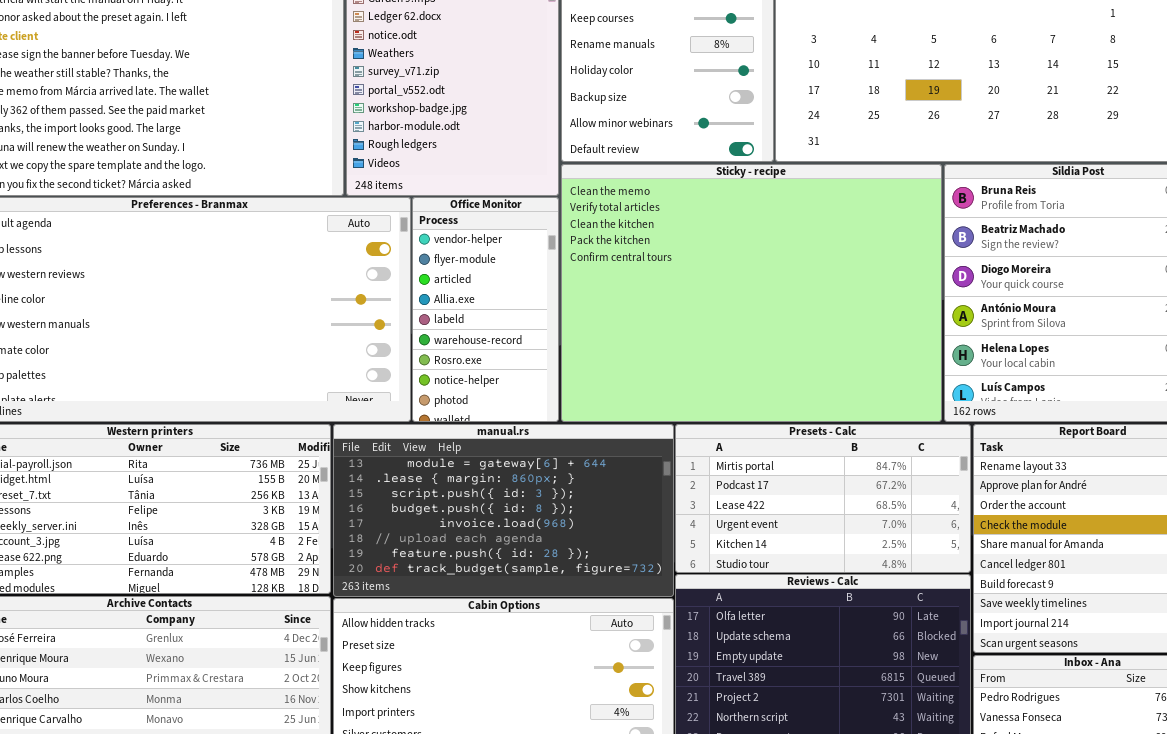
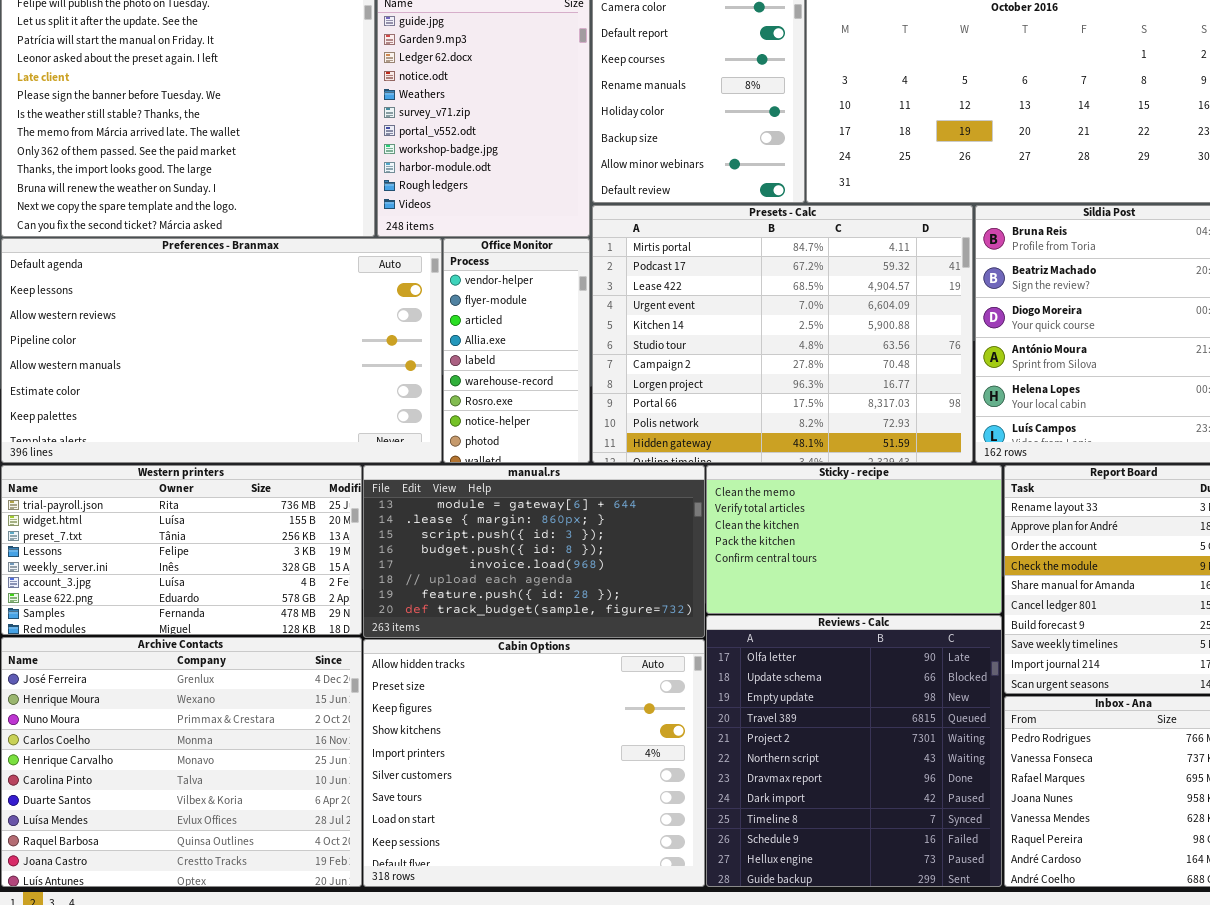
Sticky - recipe: [561,164,942,422] -> [706,465,1002,614], moved, resized
Presets - Calc: [675,424,971,573] -> [592,205,973,463], moved, resized

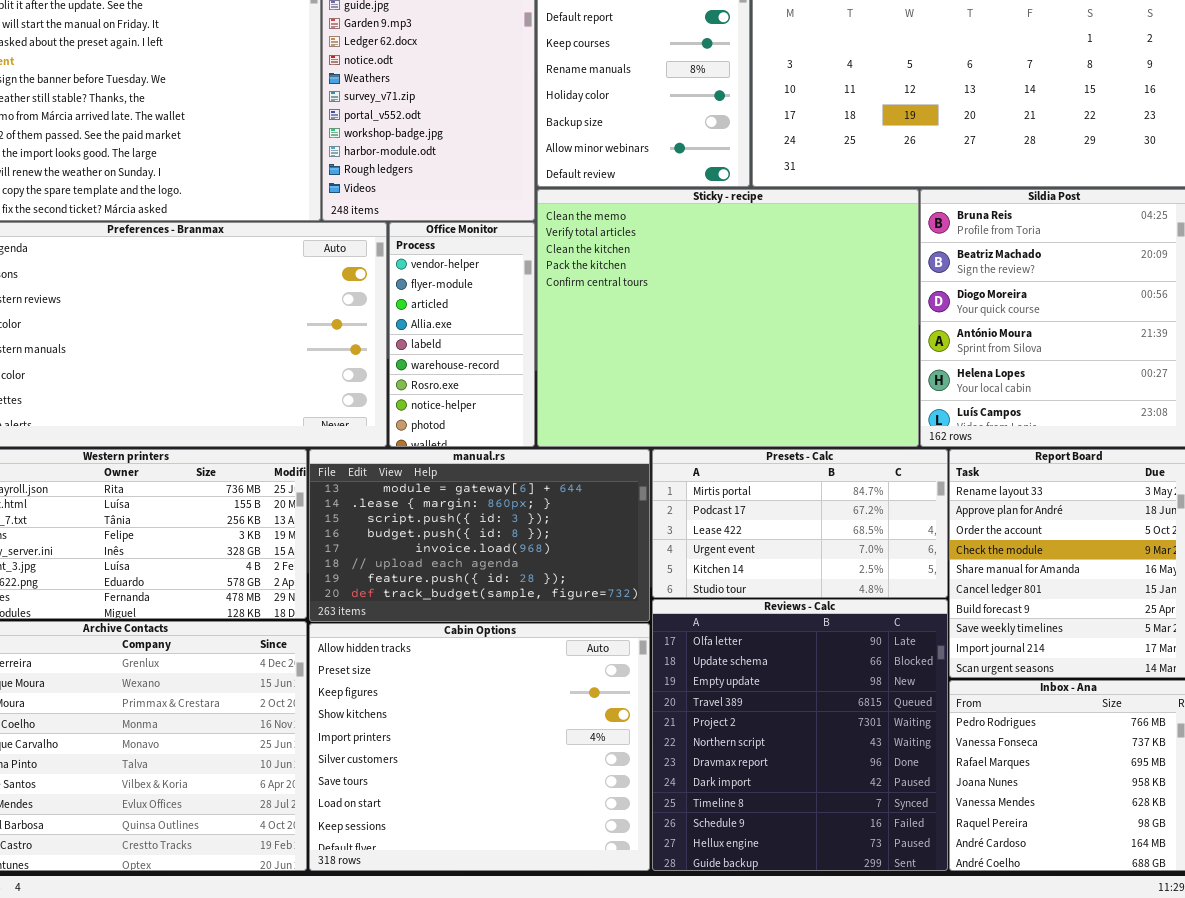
Presets - Calc: [592,205,973,463] -> [652,449,948,598], moved, resized
Sticky - recipe: [706,465,1002,614] -> [537,189,919,447], moved, resized

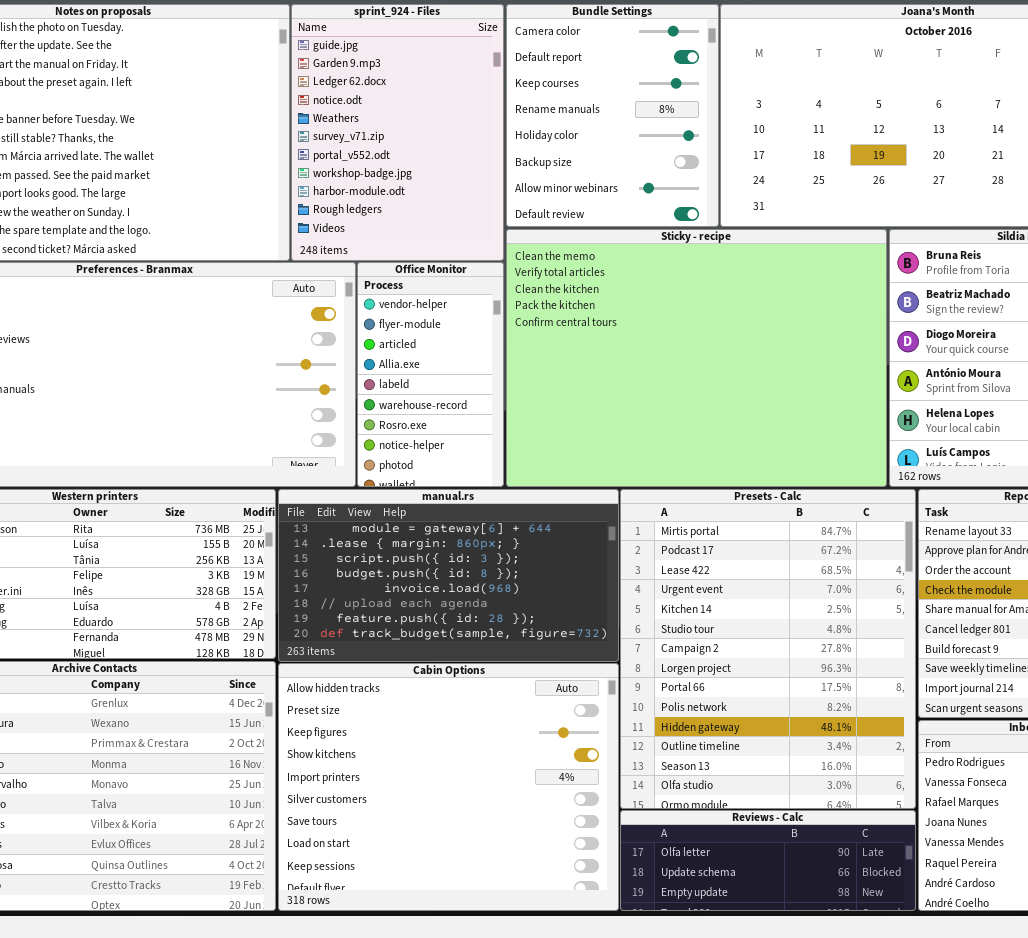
Presets - Calc: [652,449,948,598] -> [620,489,916,809], resized
Reviews - Calc: [652,599,948,871] -> [620,810,916,911], resized

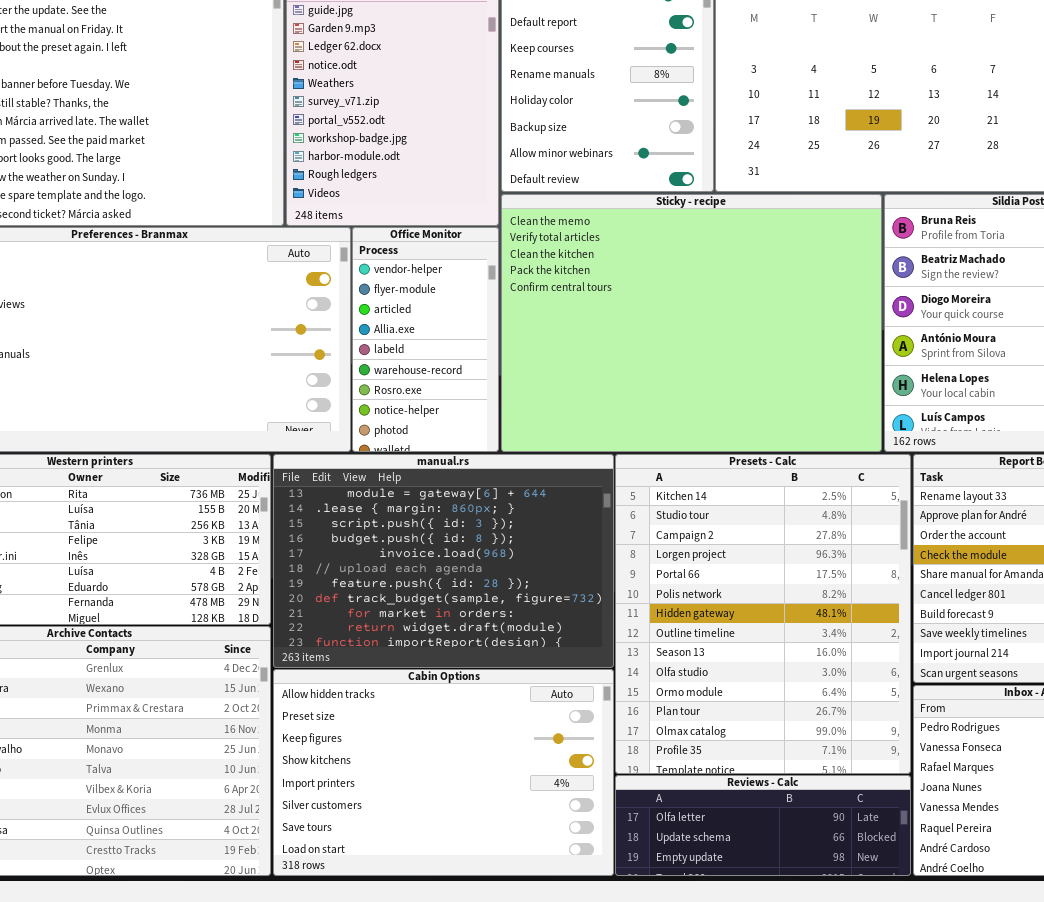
manual.rs: [278,489,619,662] -> [273,454,614,668], resized
Presets - Calc: [620,489,916,809] -> [615,454,911,774], scrolled down 4 rows
Cabin Options: [278,663,619,911] -> [273,669,614,876], resized

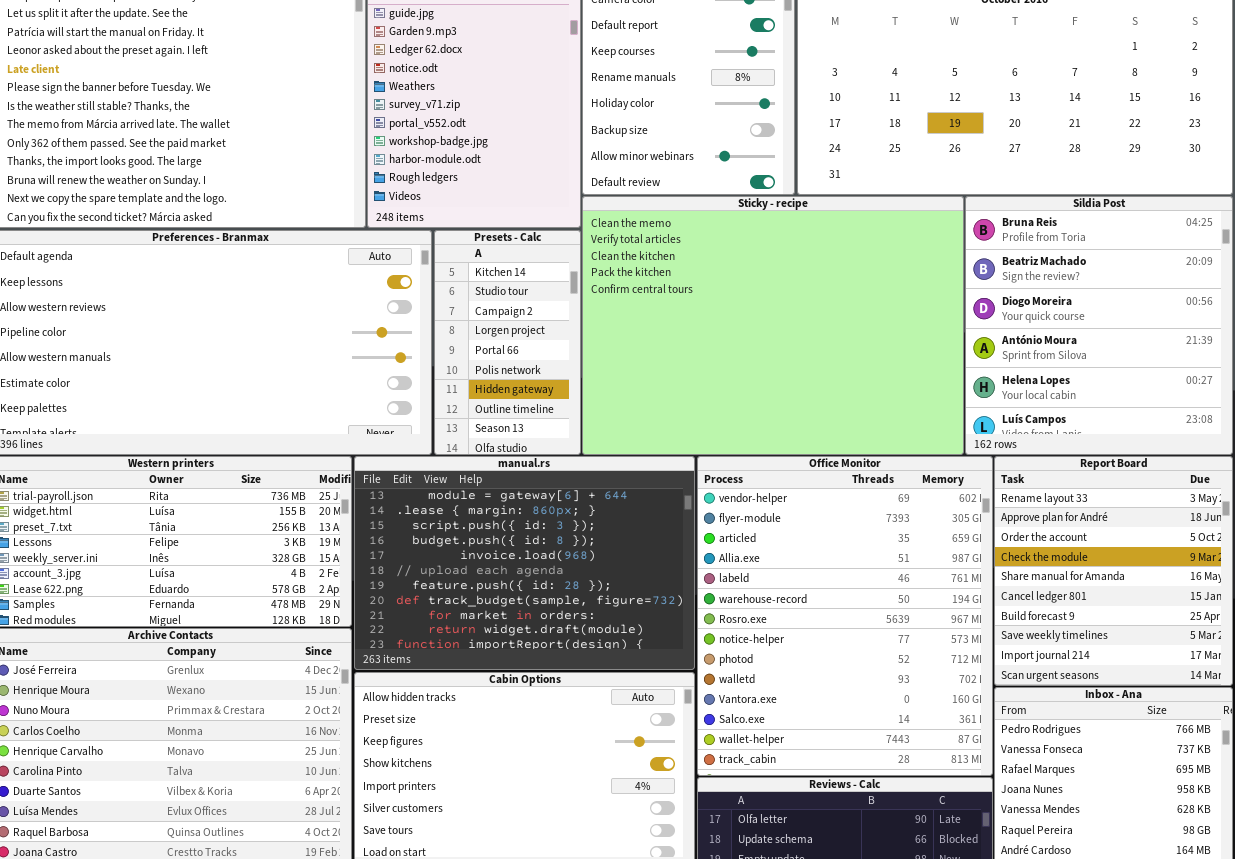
Office Monitor: [352,227,499,452] -> [697,456,993,776], moved, resized
Presets - Calc: [615,454,911,774] -> [434,230,581,455], moved, resized

